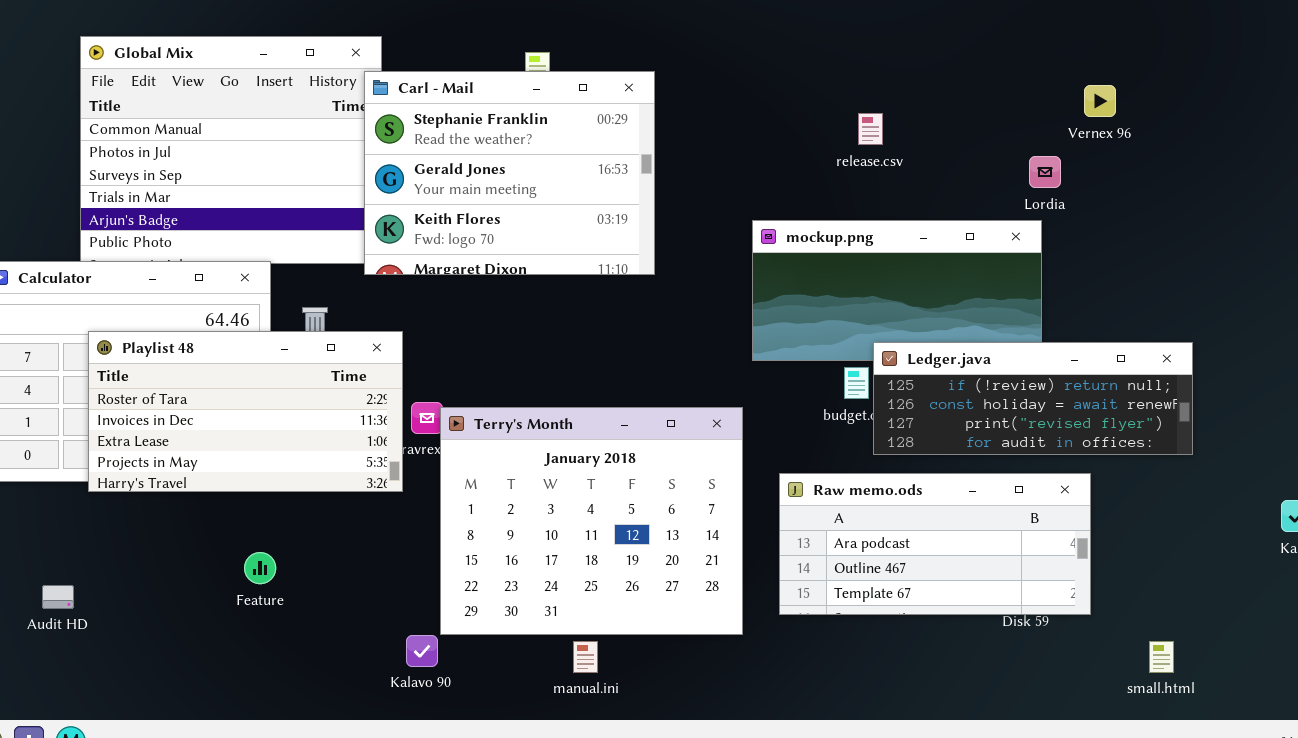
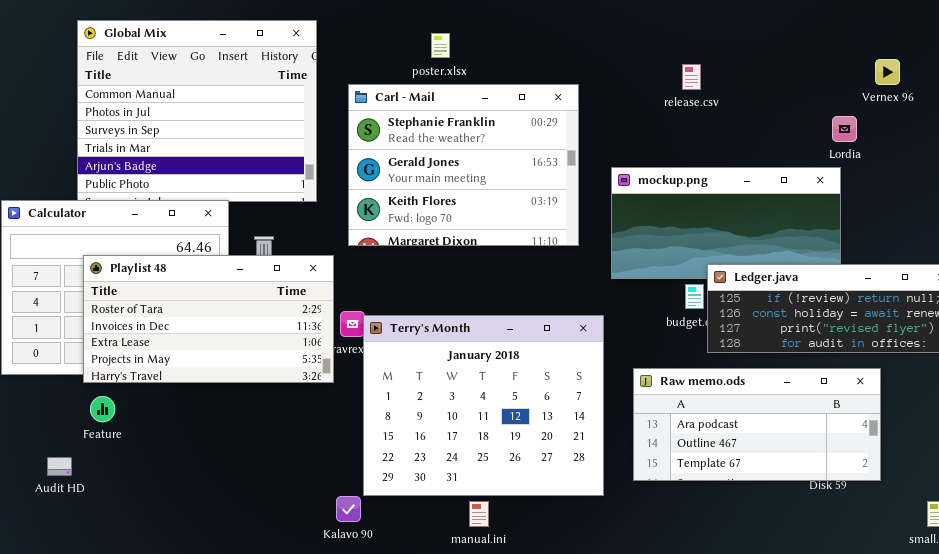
Carl - Mail: [364,71,655,275] -> [348,84,579,246], moved
release.csv: [858,113,883,145] -> [682,64,701,90], moved
Feature: [244,552,276,584] -> [90,396,115,422], moved

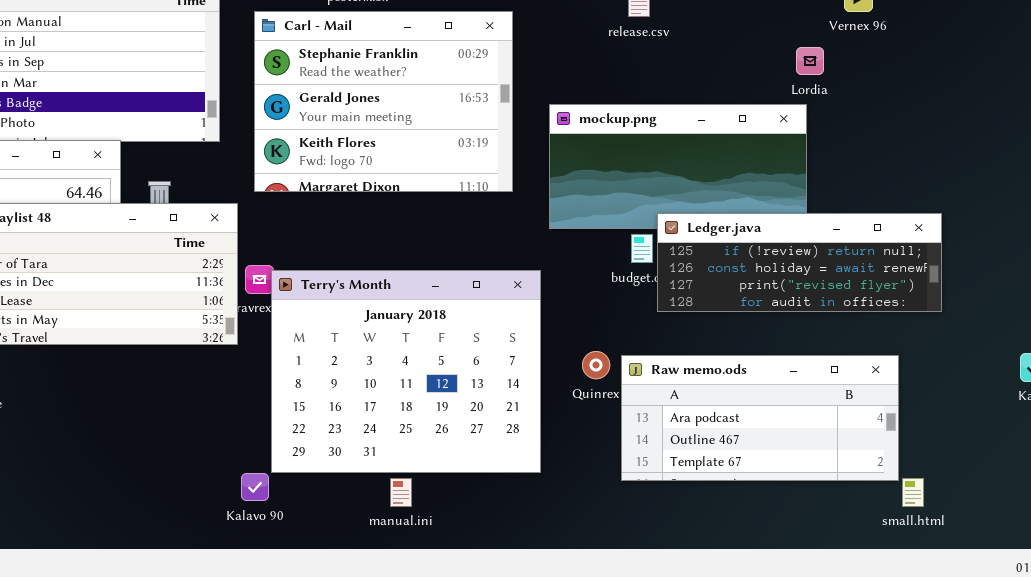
Raw memo.ods: [633,368,881,481] -> [621,355,899,481], moved

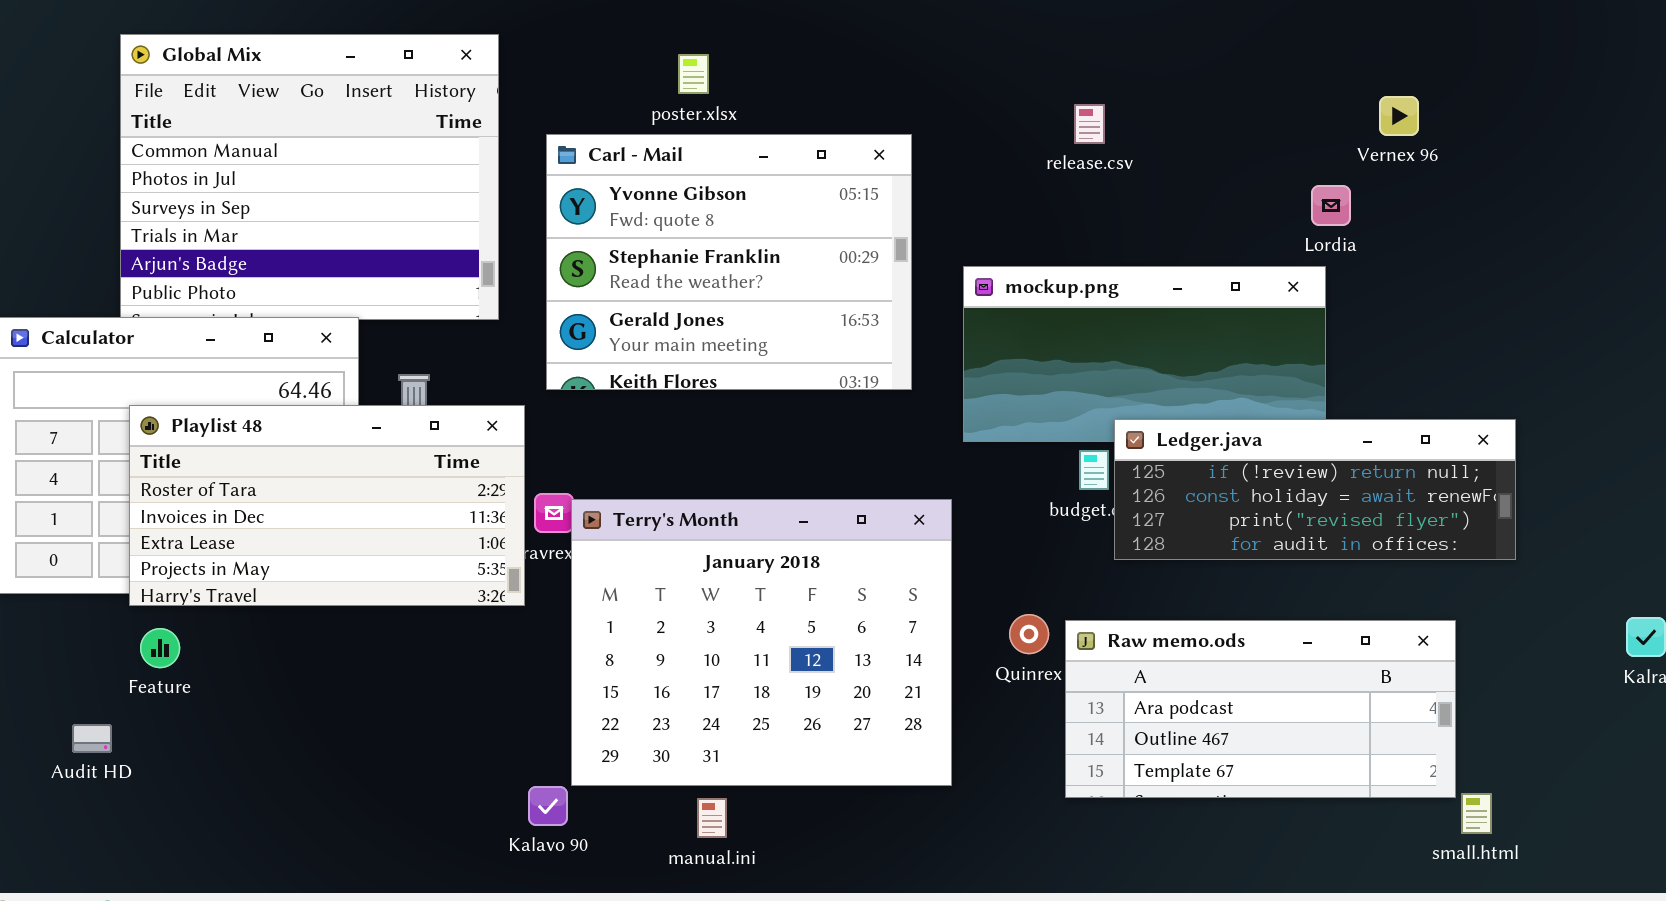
Carl - Mail: [254,11,513,192] -> [546,134,912,390], scrolled up 1 row
manual.ini: [390,478,412,507] -> [697,798,727,838], moved

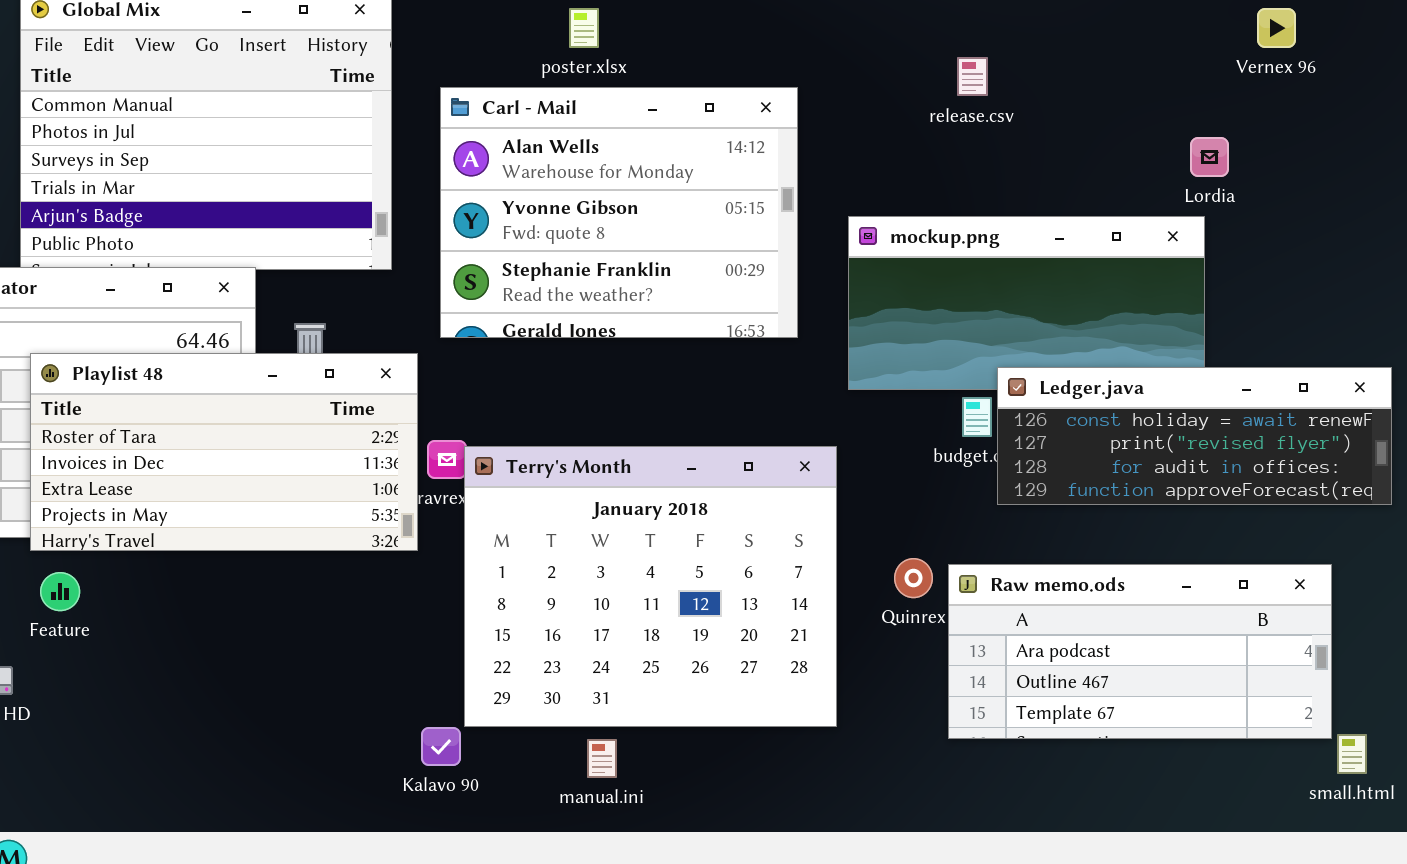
Vernex 96: [1379,96,1419,136] -> [1257,8,1296,48], moved
Carl - Mail: [546,134,912,390] -> [440,87,798,338], scrolled up 1 row
Ledger.java: [1114,419,1516,560] -> [997,367,1392,505], scrolled down 1 row

